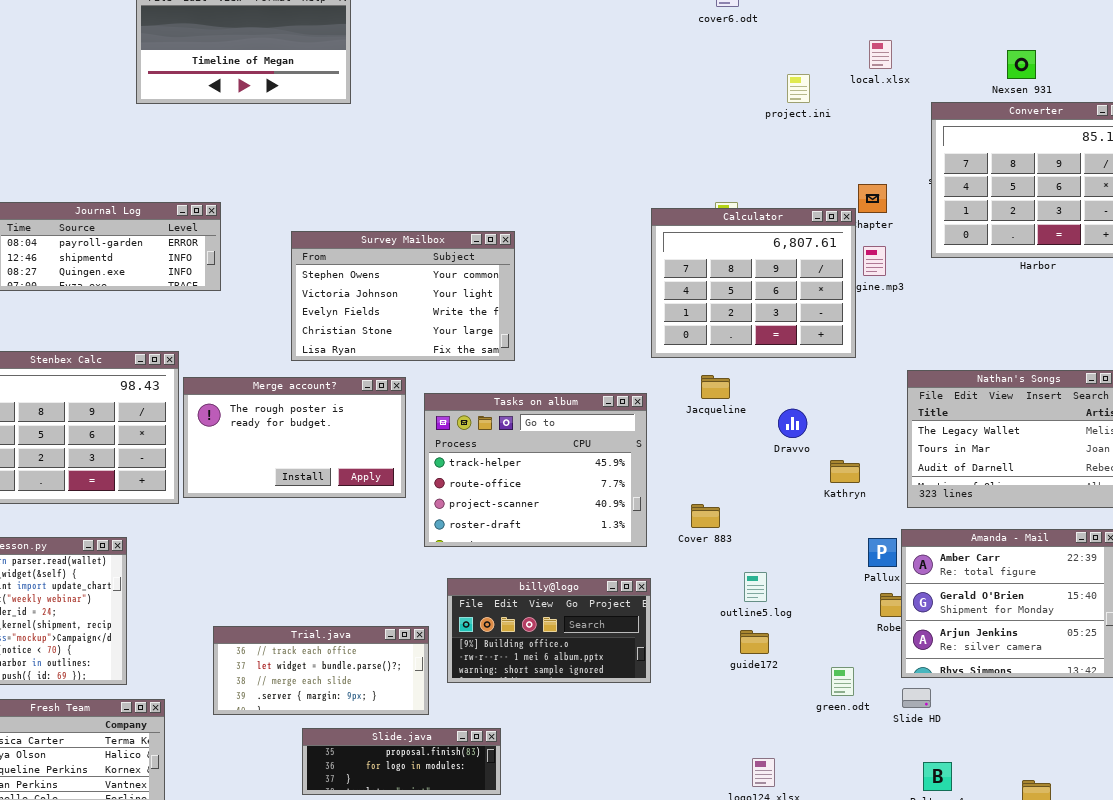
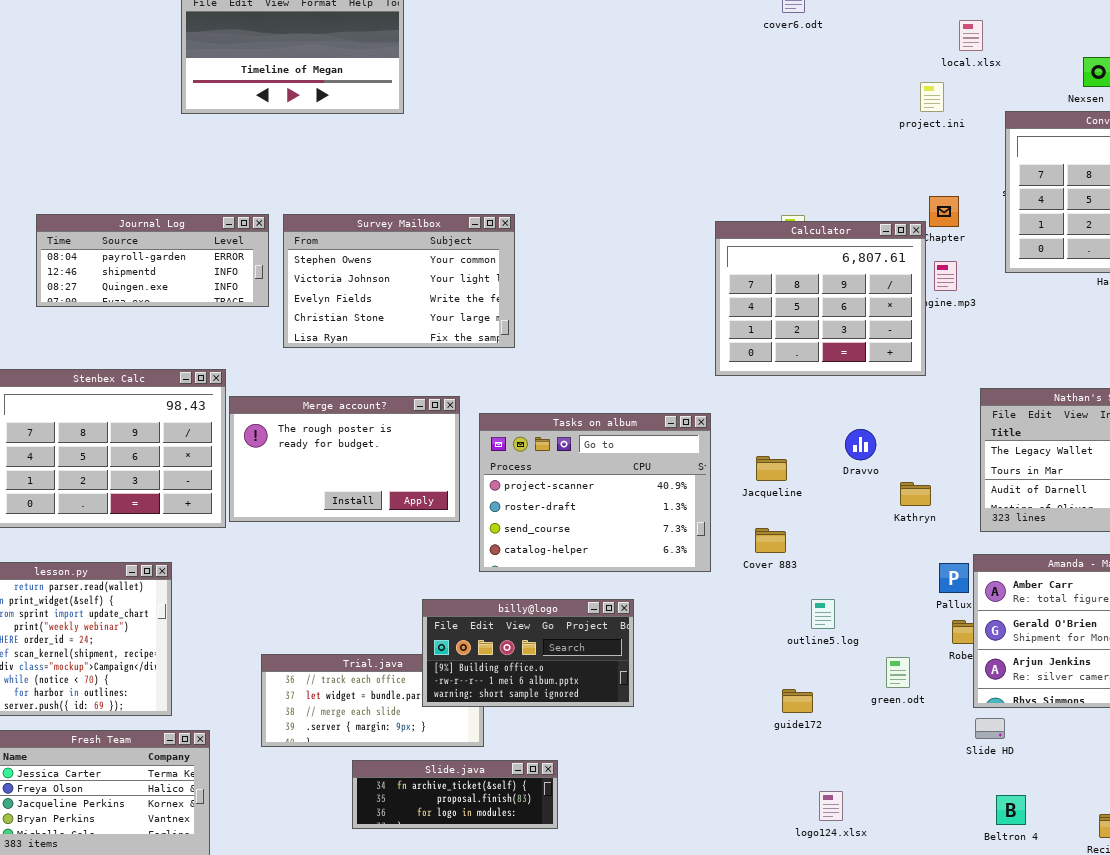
local.xlsx: [869,40,892,69] -> [959,20,983,51], moved
project.ini: [787,74,810,103] -> [920,82,944,112], moved
Survey Mailbox: [291,231,515,361] -> [283,214,515,348], moved
Jacqueline: [701,375,730,399] -> [756,456,787,481], moved
Tasks on album: [424,393,647,547] -> [479,413,711,572], scrolled down 2 rows
billy@logo: [447,578,651,683] -> [422,599,634,707], moved
guide172: [740,630,769,654] -> [782,689,813,713], moved
green.odt: [831,667,854,696] -> [886,657,910,688], moved
Slide.java: [302,728,501,795] -> [352,760,558,829], scrolled up 1 row

